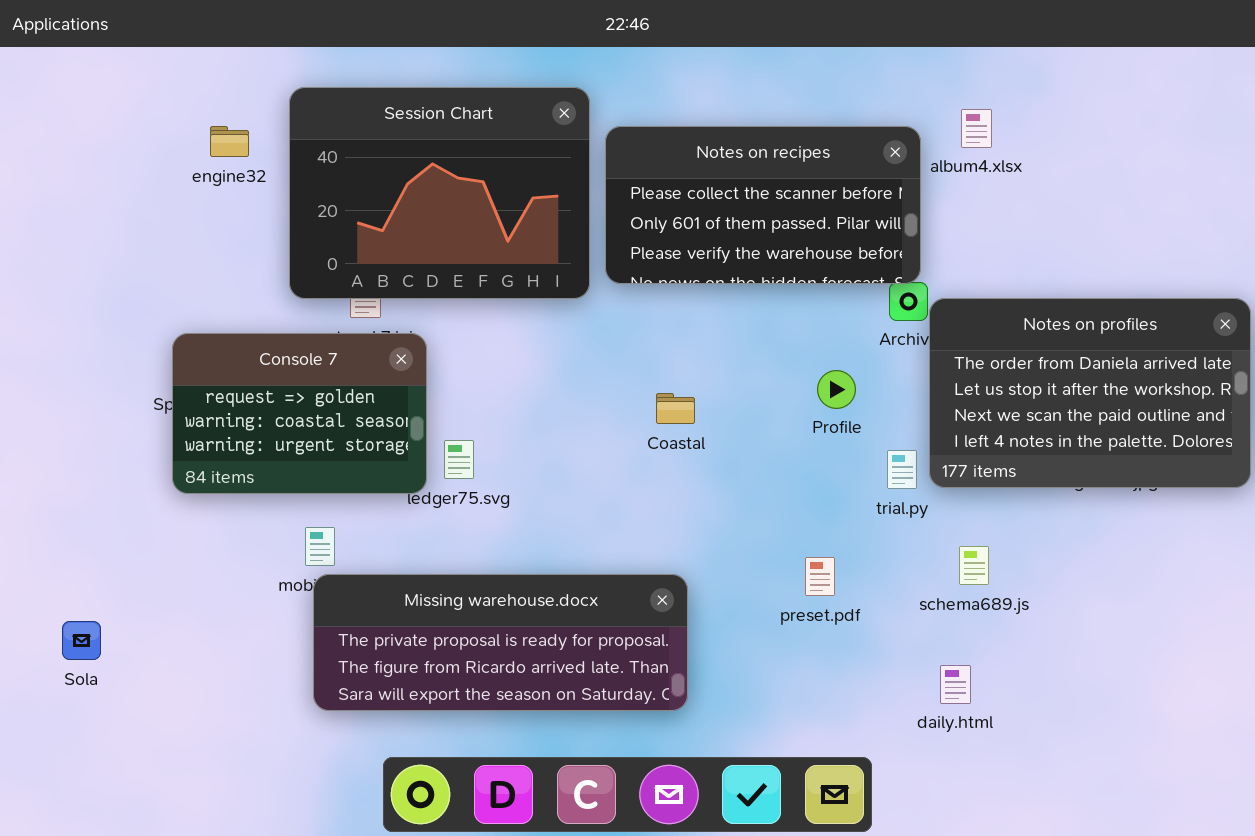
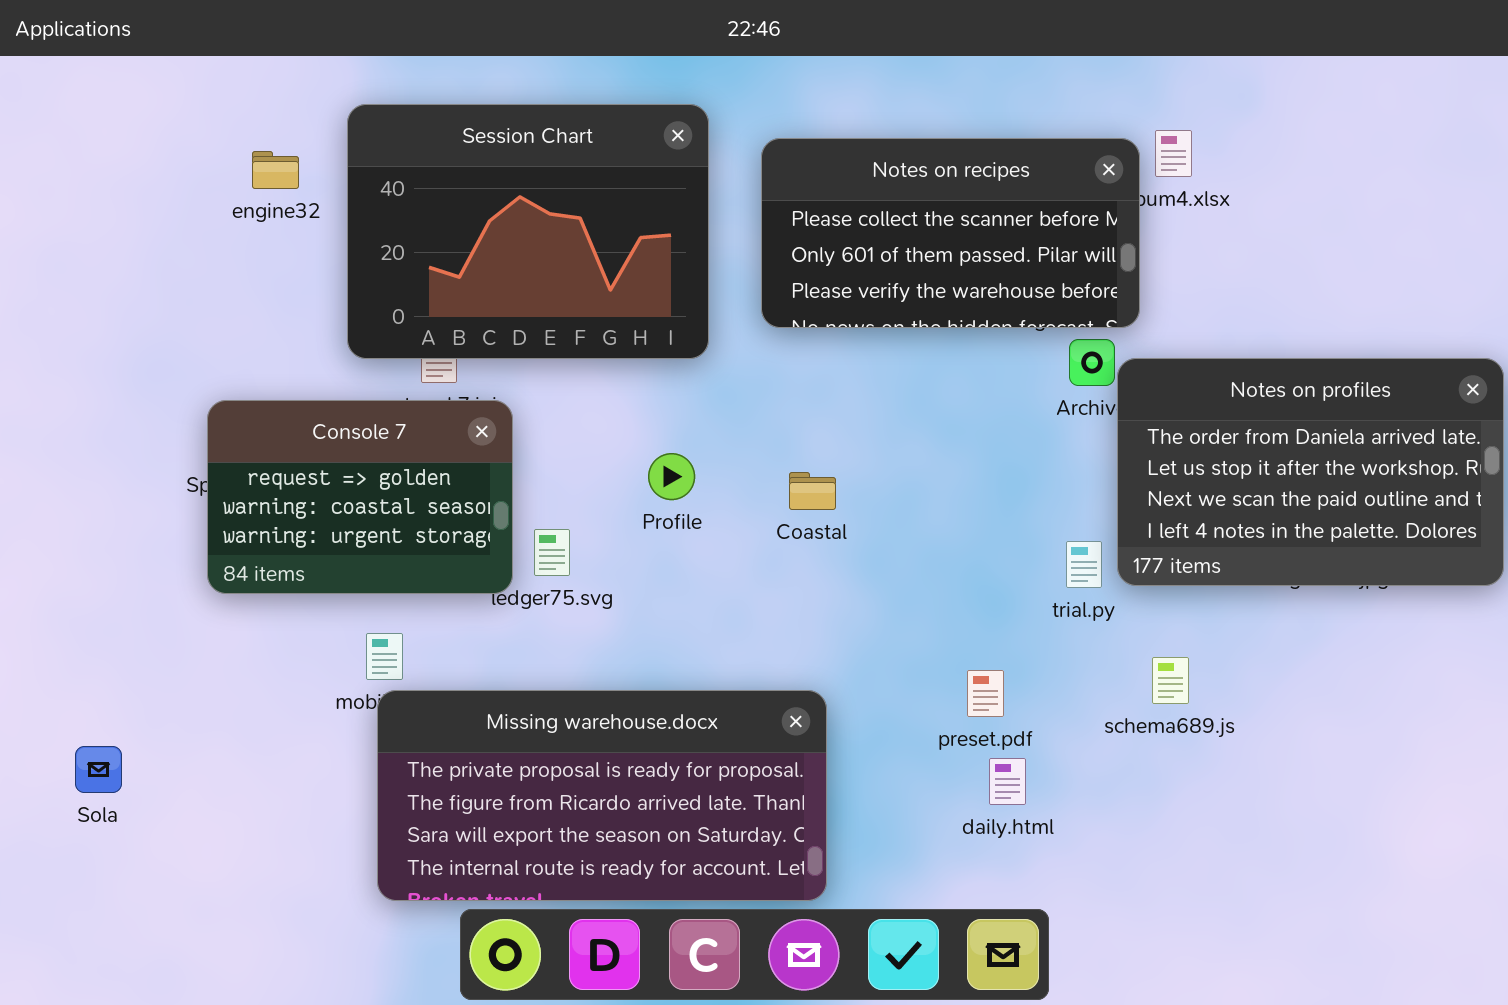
Notes on recipes: [605,126,921,284] -> [761,138,1140,328], moved
Profile: [817,370,856,409] -> [648,453,695,500], moved
Missing warehouse.docx: [313,574,688,711] -> [377,690,827,901], resized
daily.html: [940,665,971,704] -> [989,758,1026,805], moved

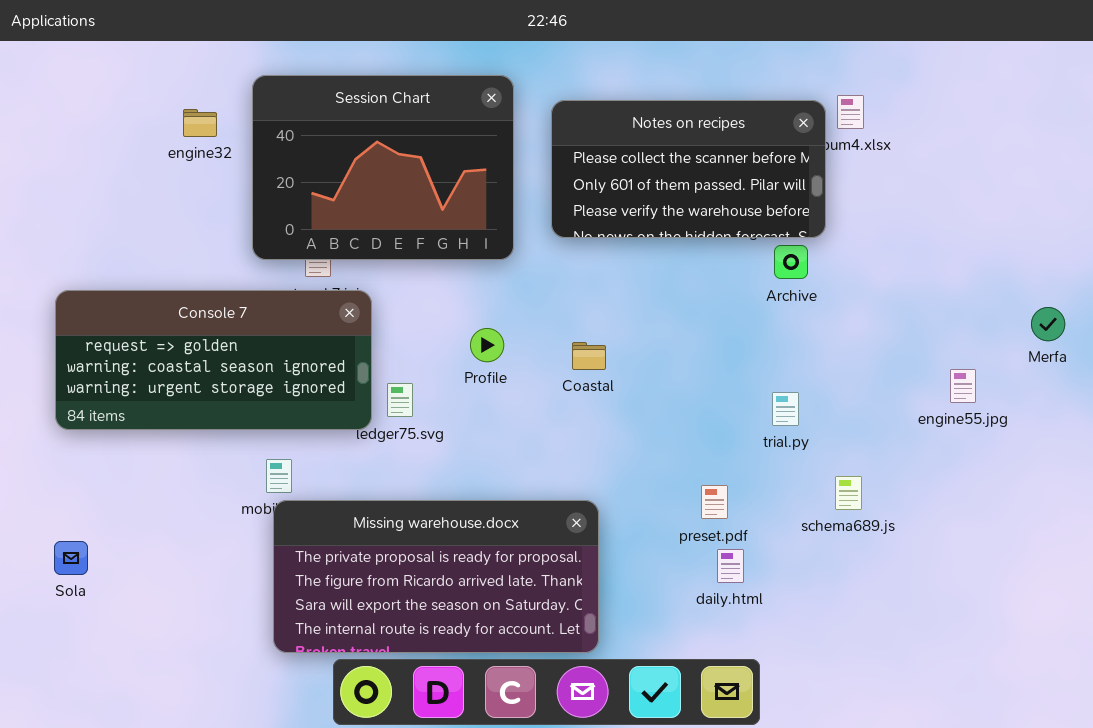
Notes on profiles: [1117,358,1504,586] -> none, closed
Console 7: [207,400,513,594] -> [55,290,372,430], resized

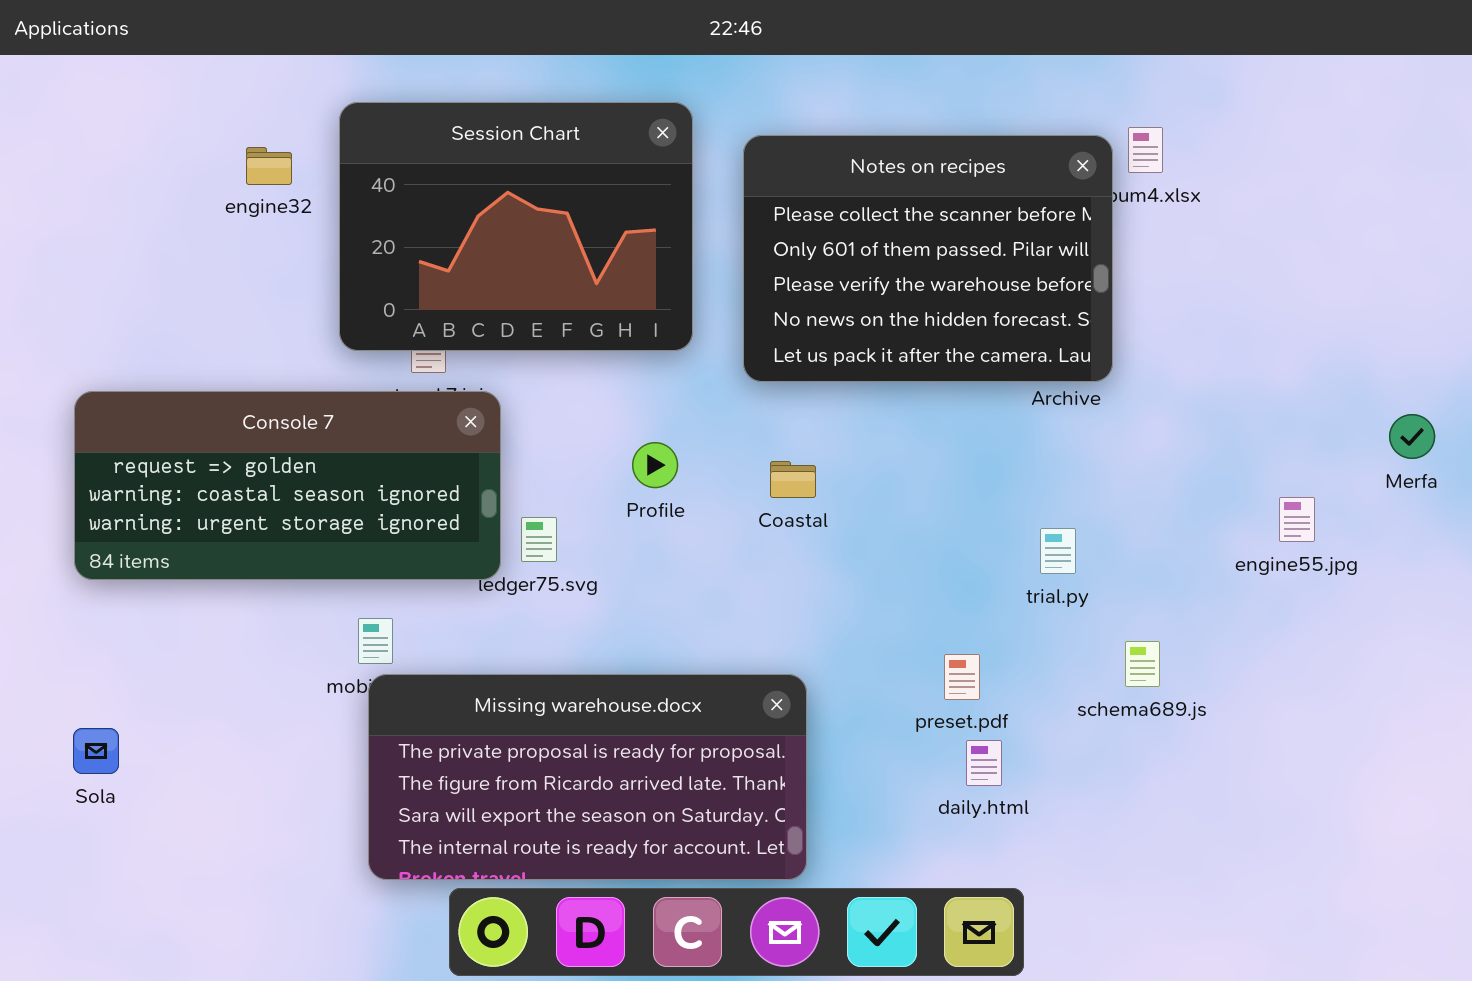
Notes on recipes: [551,100,826,238] -> [743,135,1113,382], resized

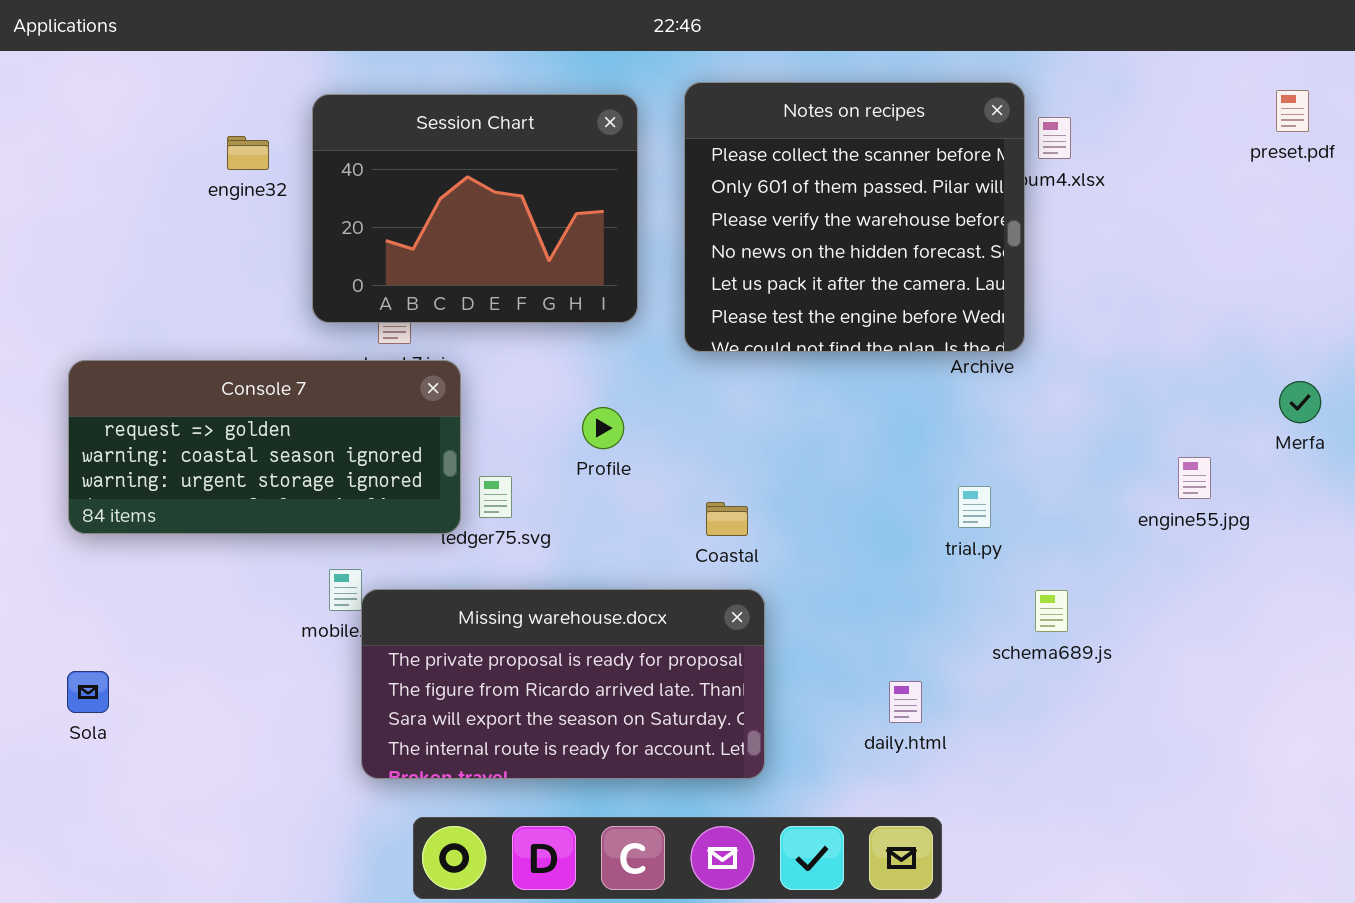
Notes on recipes: [743,135,1113,382] -> [684,82,1025,352], resized
Coastal: [770,461,816,498] -> [706,502,748,536], moved
preset.pdf: [944,654,980,700] -> [1276,90,1309,132], moved
Missing warehouse.docx: [368,674,807,880] -> [361,589,765,779], moved

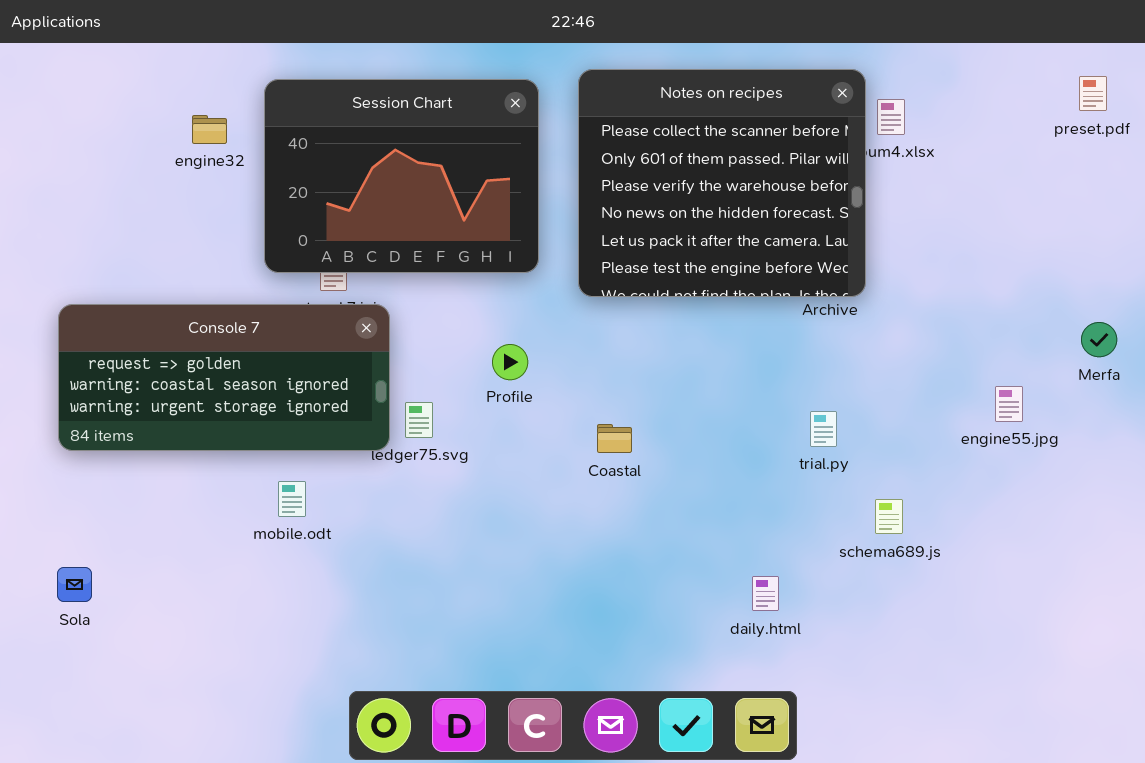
Missing warehouse.docx: [361,589,765,779] -> none, closed

